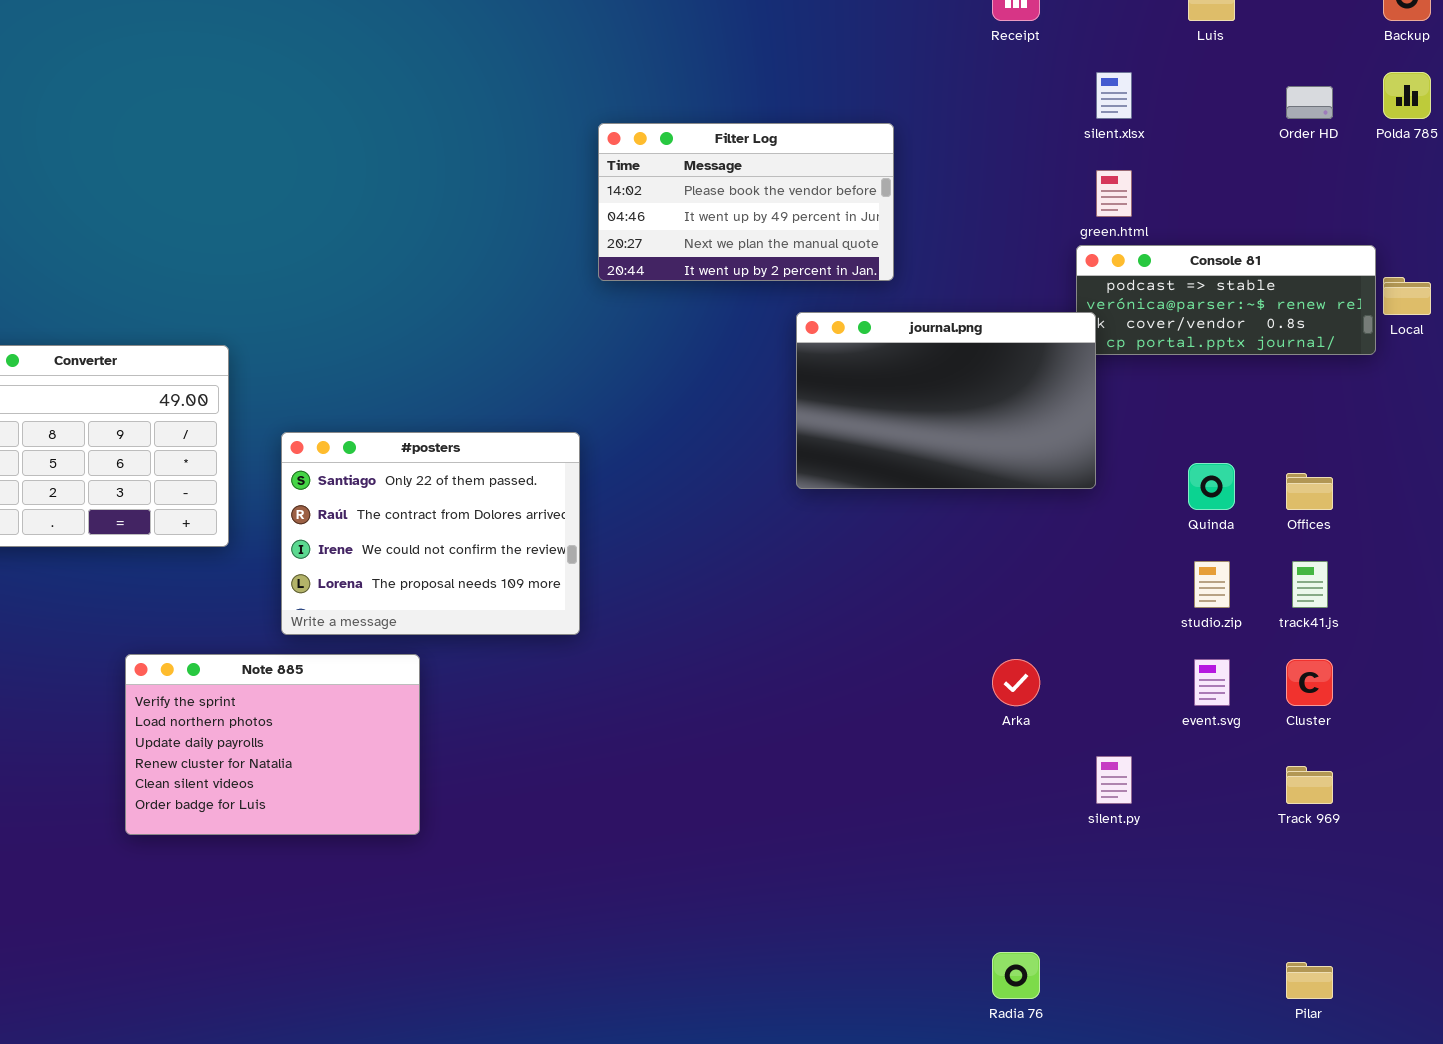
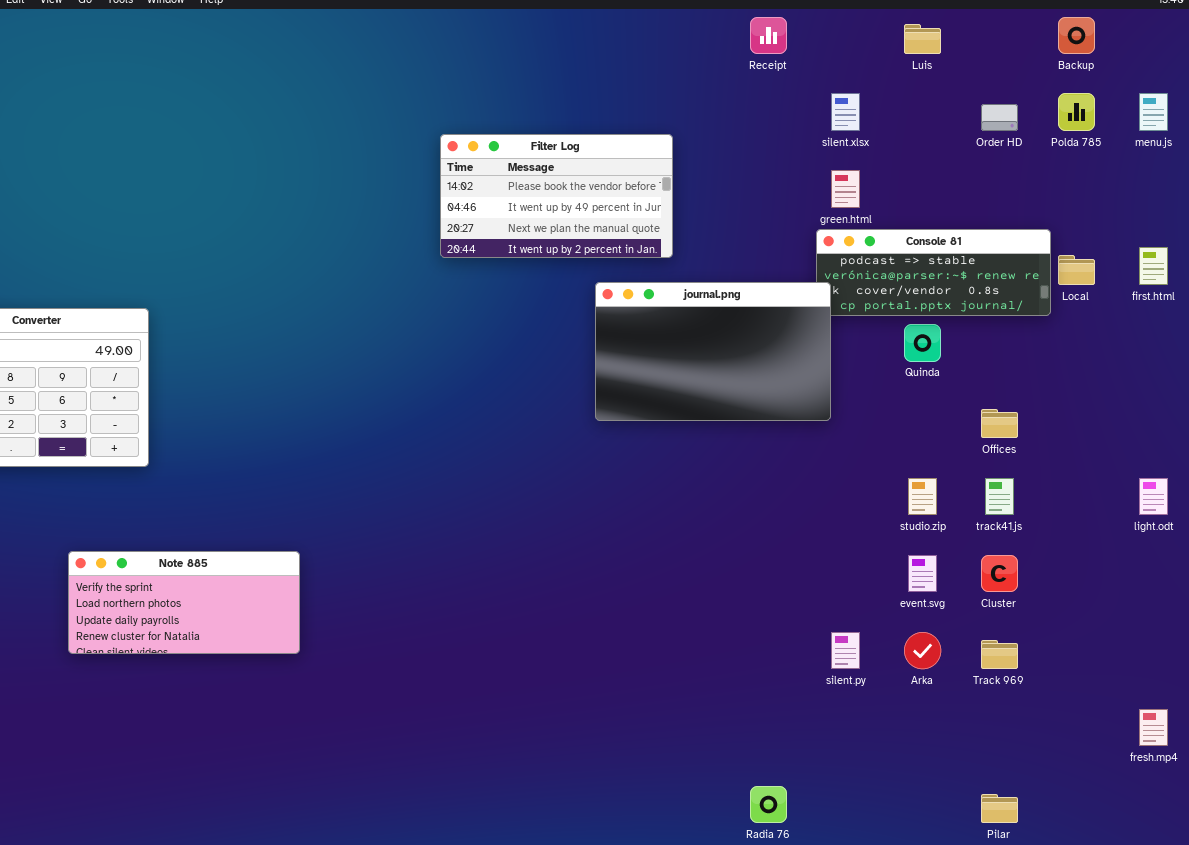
#posters: [281,432,580,635] -> none, closed
Quinda: [1188,463,1235,510] -> [904,324,941,362], moved
Note 885: [125,654,420,835] -> [68,551,300,654], resized
Arka: [992,659,1040,706] -> [904,632,941,669], moved

